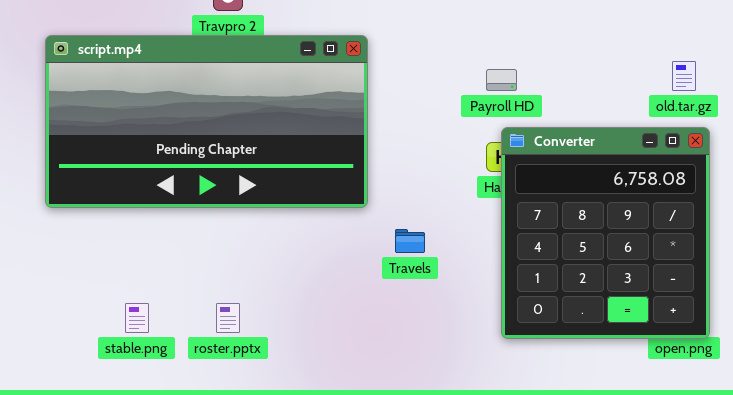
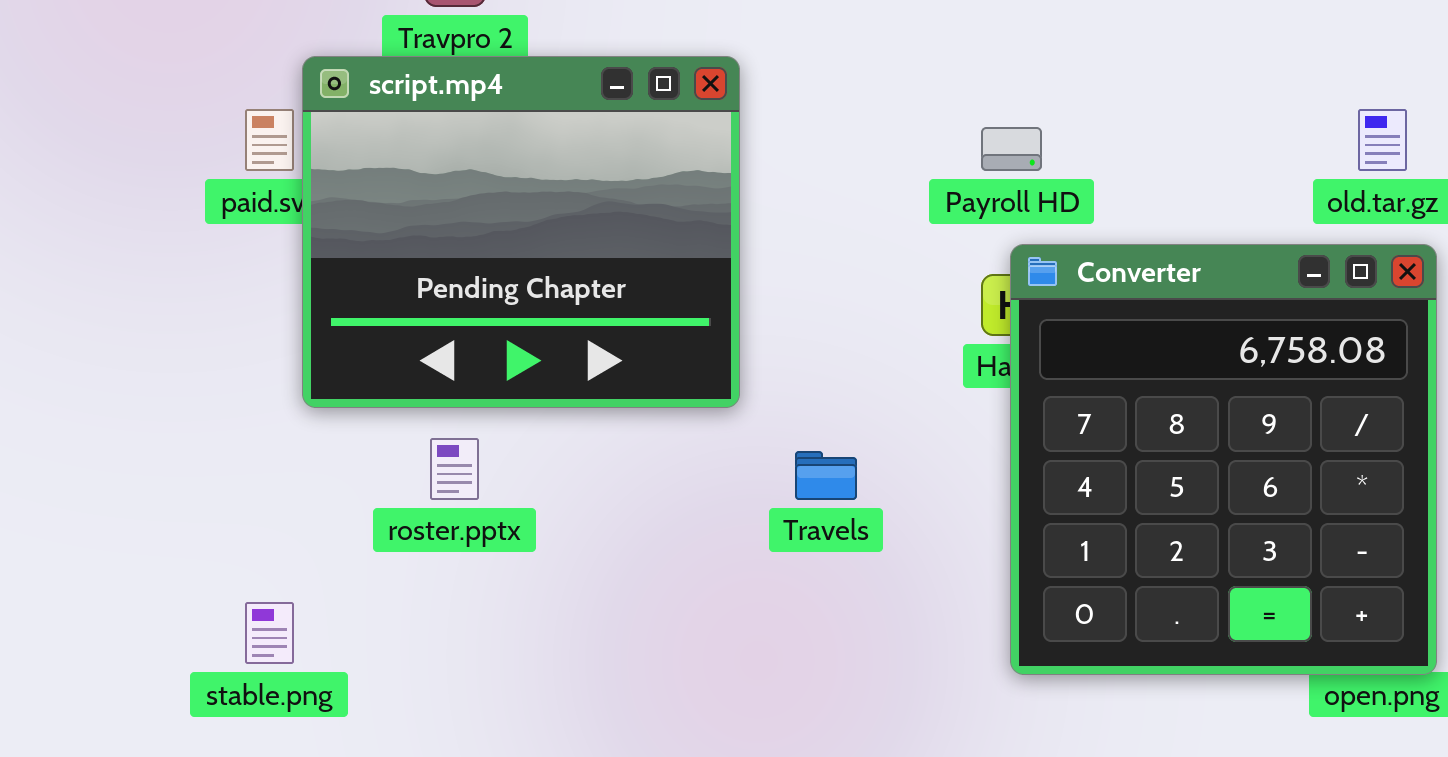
script.mp4: [45,35,368,208] -> [302,56,740,408], resized
roster.pptx: [216,303,240,333] -> [430,438,479,500], moved

